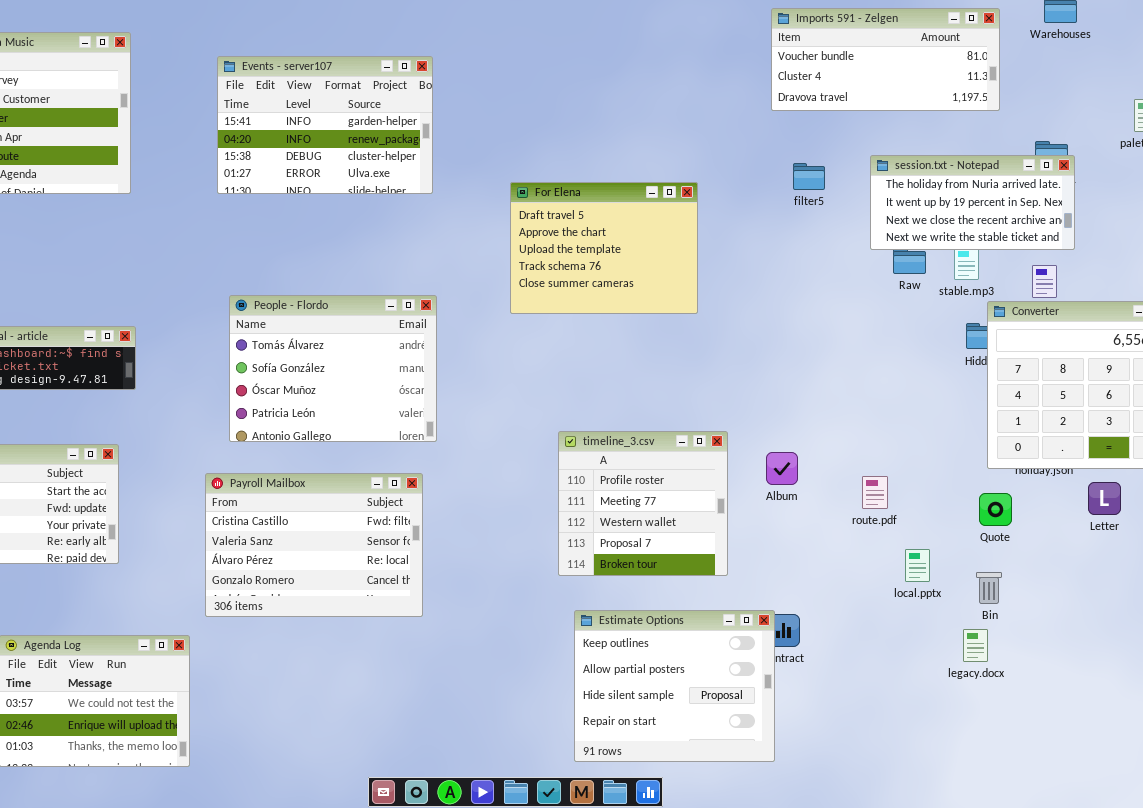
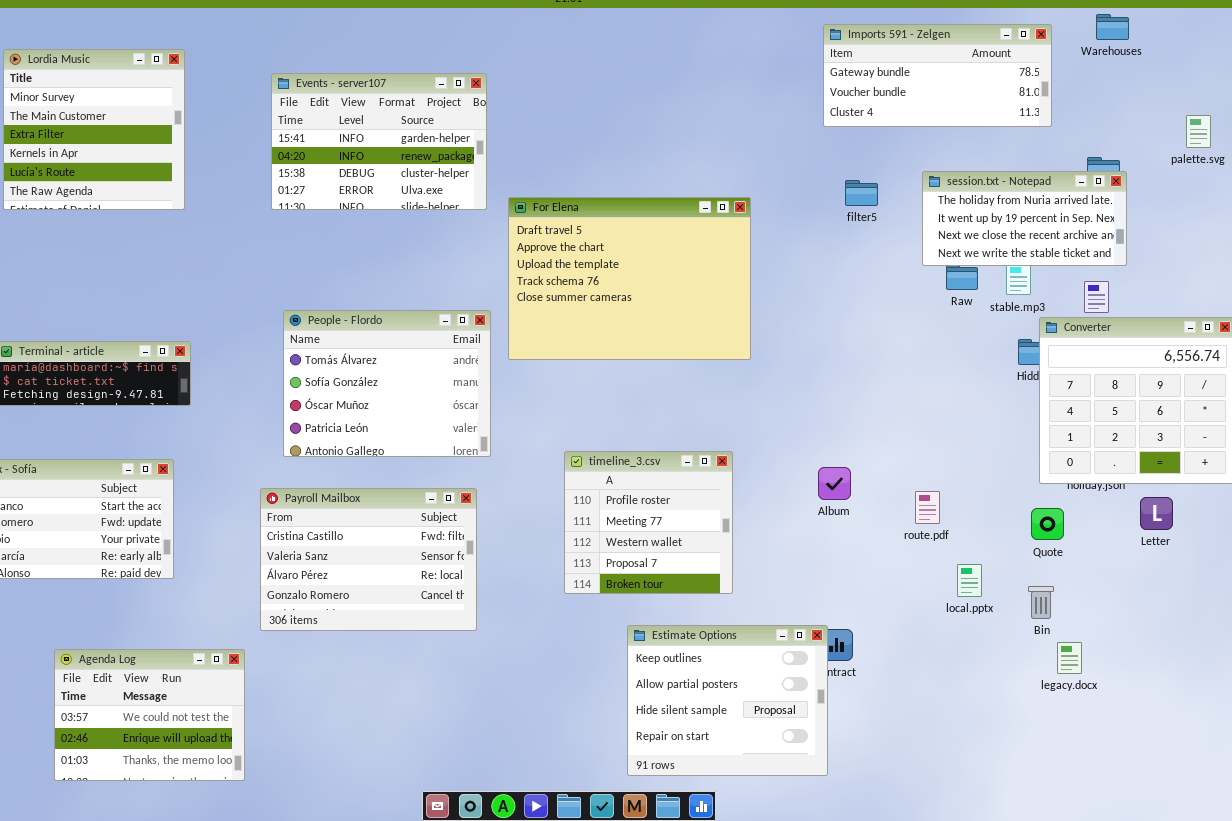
Imports 591 - Zelgen: [771,8,1000,111] -> [823,24,1052,127], scrolled up 1 row
For Elena: [510,182,698,314] -> [508,197,751,360], resized
timeline_3.csv: [558,431,728,576] -> [564,451,733,594], moved
legacy.docx: [963,629,988,662] -> [1057,642,1082,674], moved

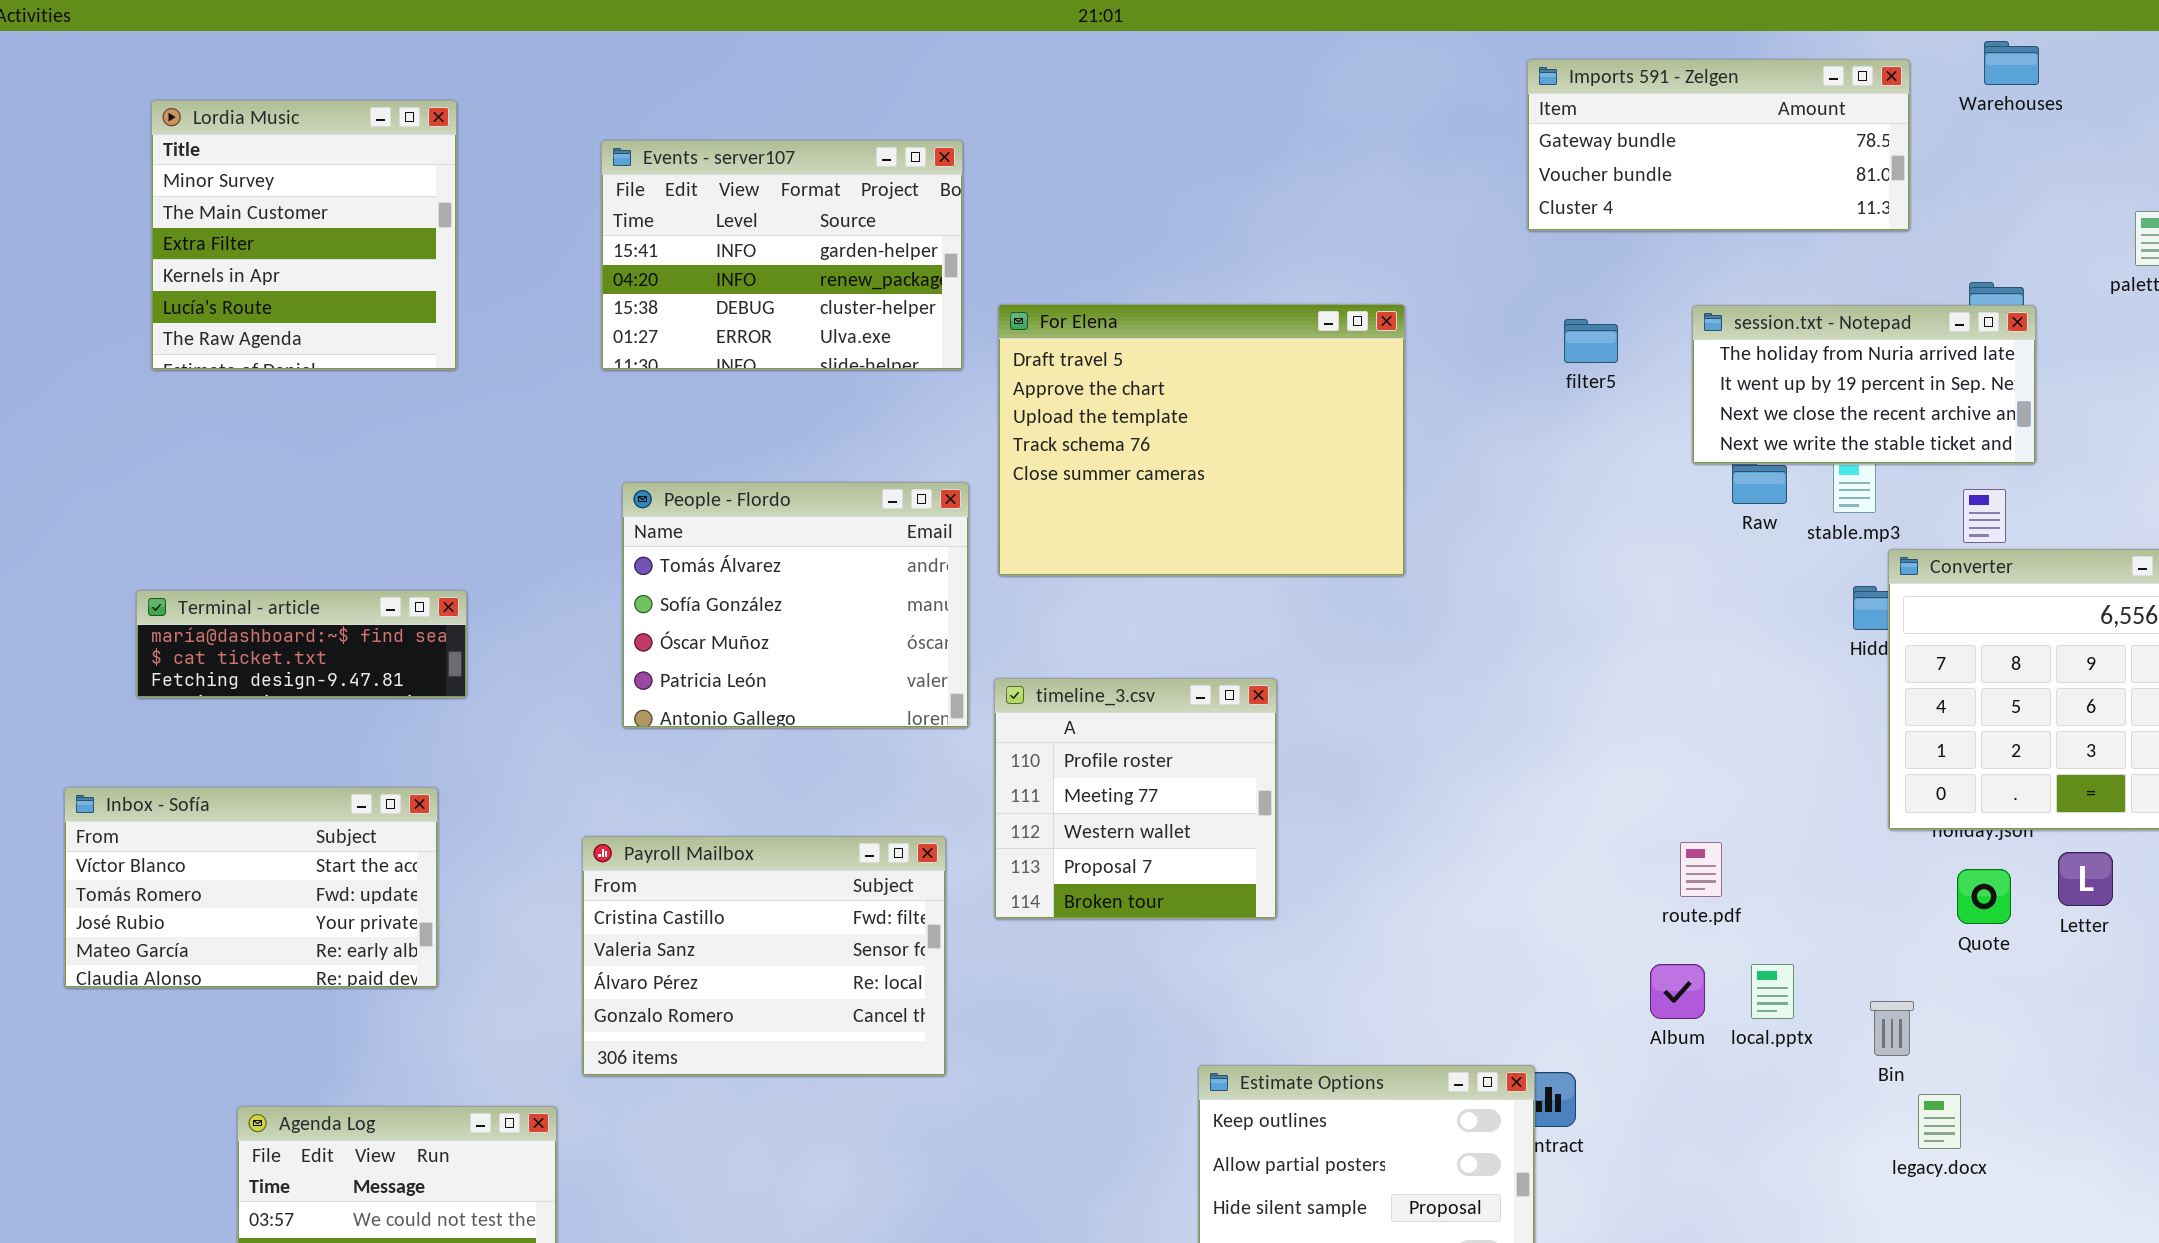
For Elena: [508,197,751,360] -> [998,304,1405,576], moved
People - Flordo: [283,310,491,457] -> [622,482,969,728], moved
timeline_3.csv: [564,451,733,594] -> [994,678,1277,919], moved
Album: [818,467,851,500] -> [1650,964,1705,1019], moved
Quote: [1031,508,1064,540] -> [1957,869,2011,924], moved

